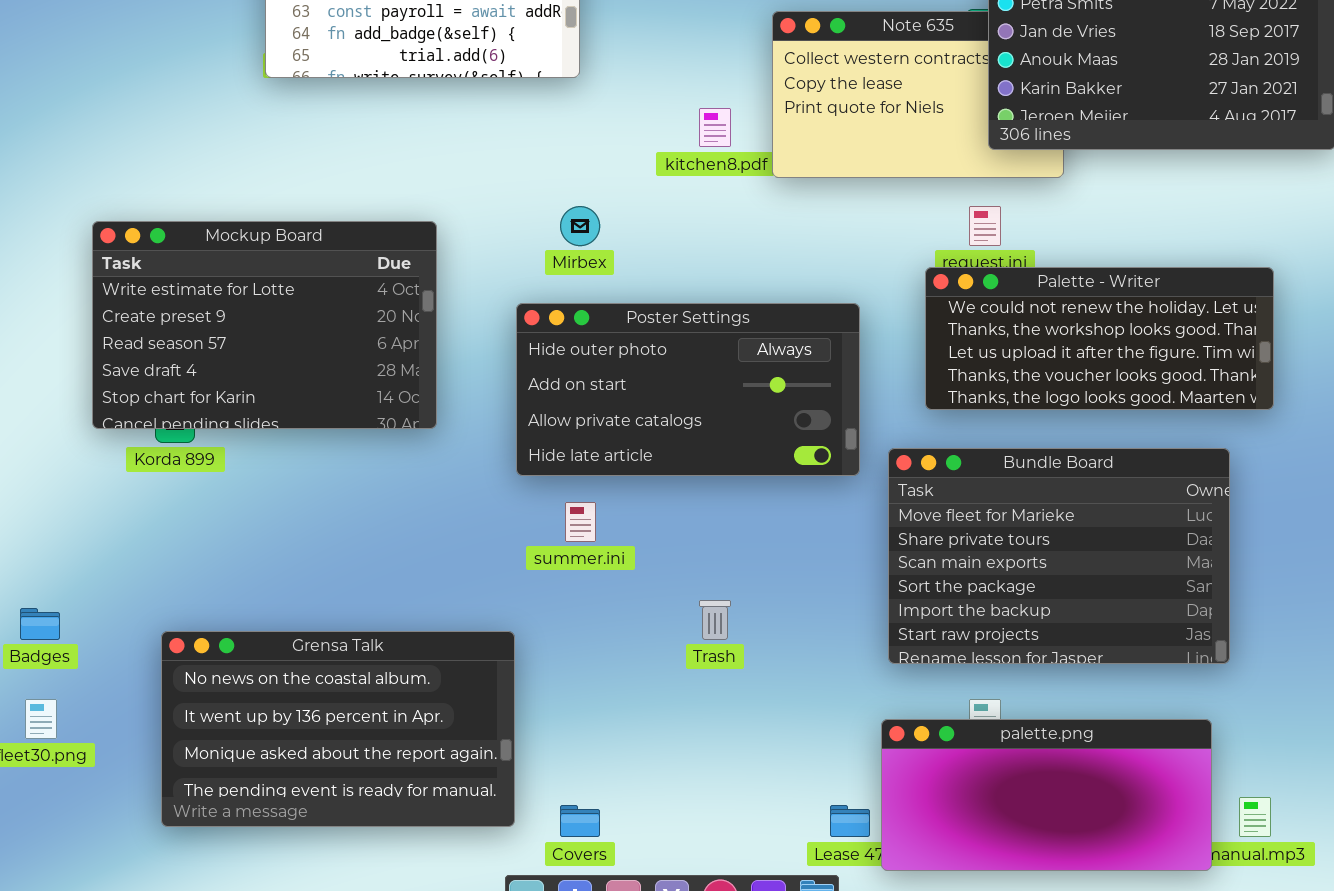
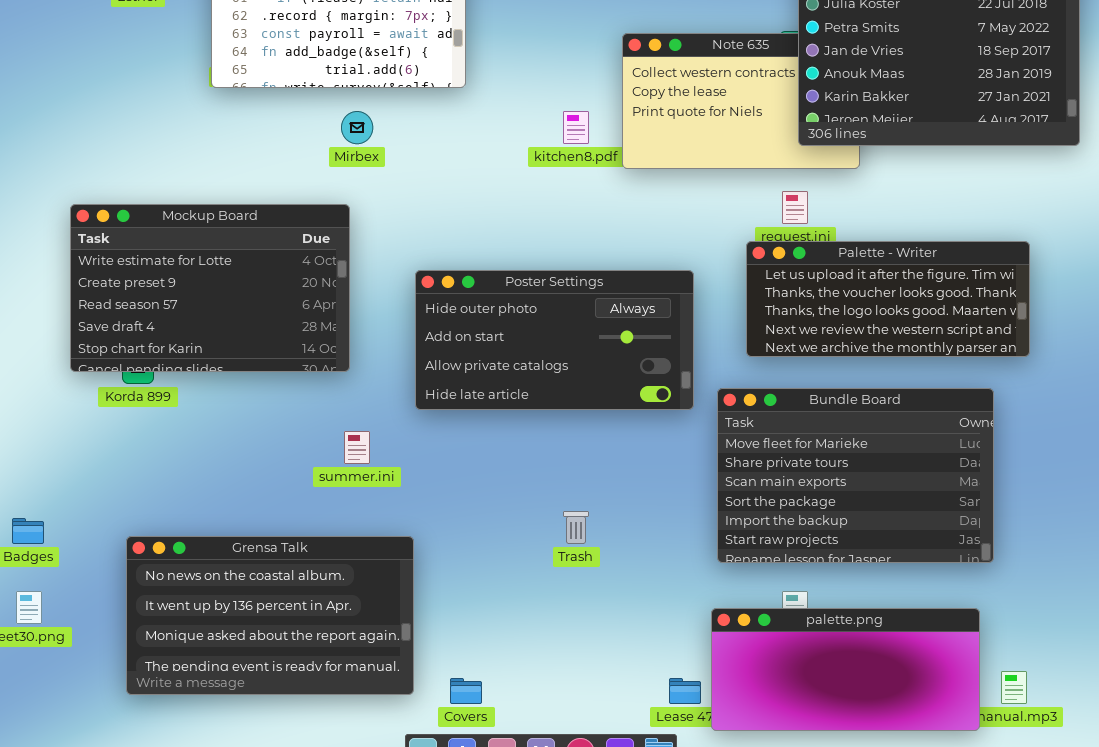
Mirbex: [560,206,600,246] -> [341,111,373,144], moved
Palette - Writer: [925,267,1274,410] -> [746,241,1030,357], scrolled down 2 rows
summer.ini: [565,502,596,542] -> [344,431,370,464], moved

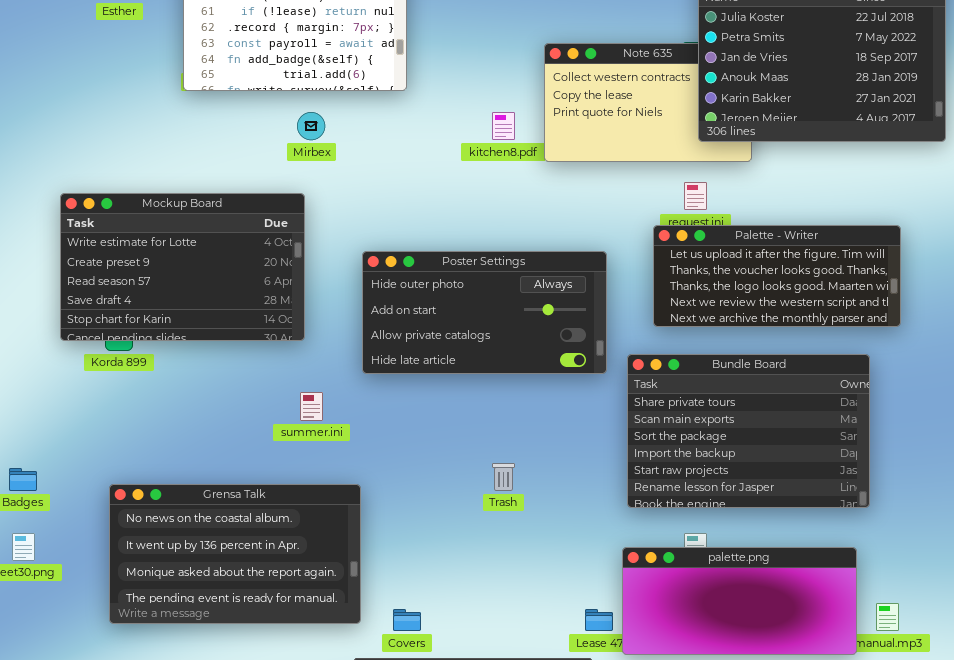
Bundle Board: [717,388,994,563] -> [627,354,870,508], scrolled down 1 row

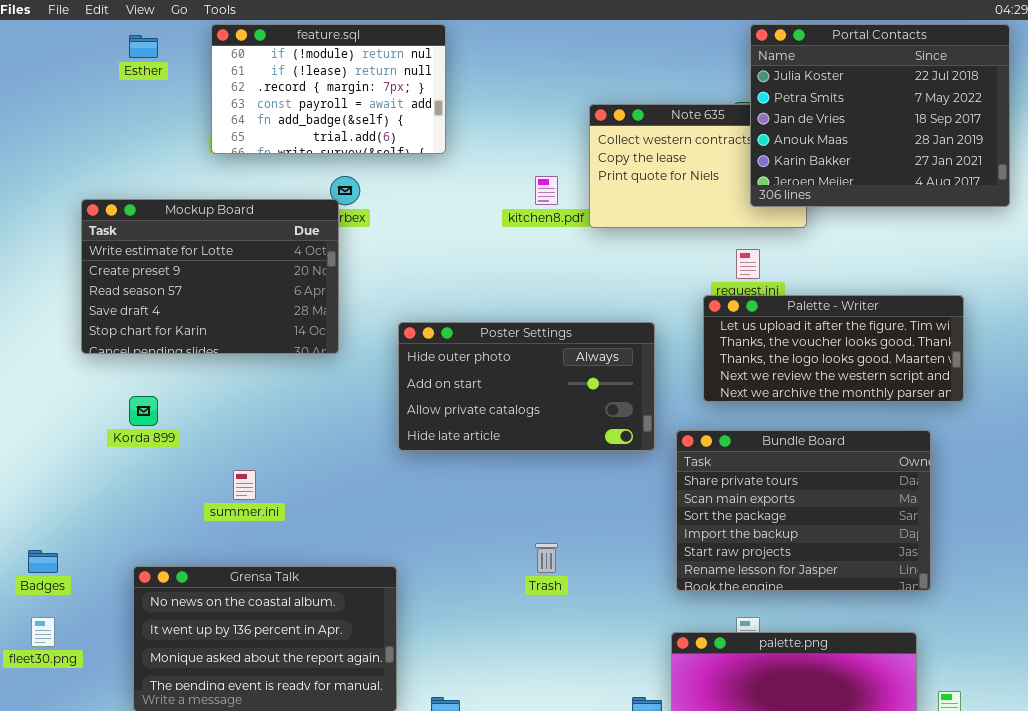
Mockup Board: [60,193,305,341] -> [81,199,339,354], moved
summer.ini: [300,392,323,421] -> [233,470,256,500], moved

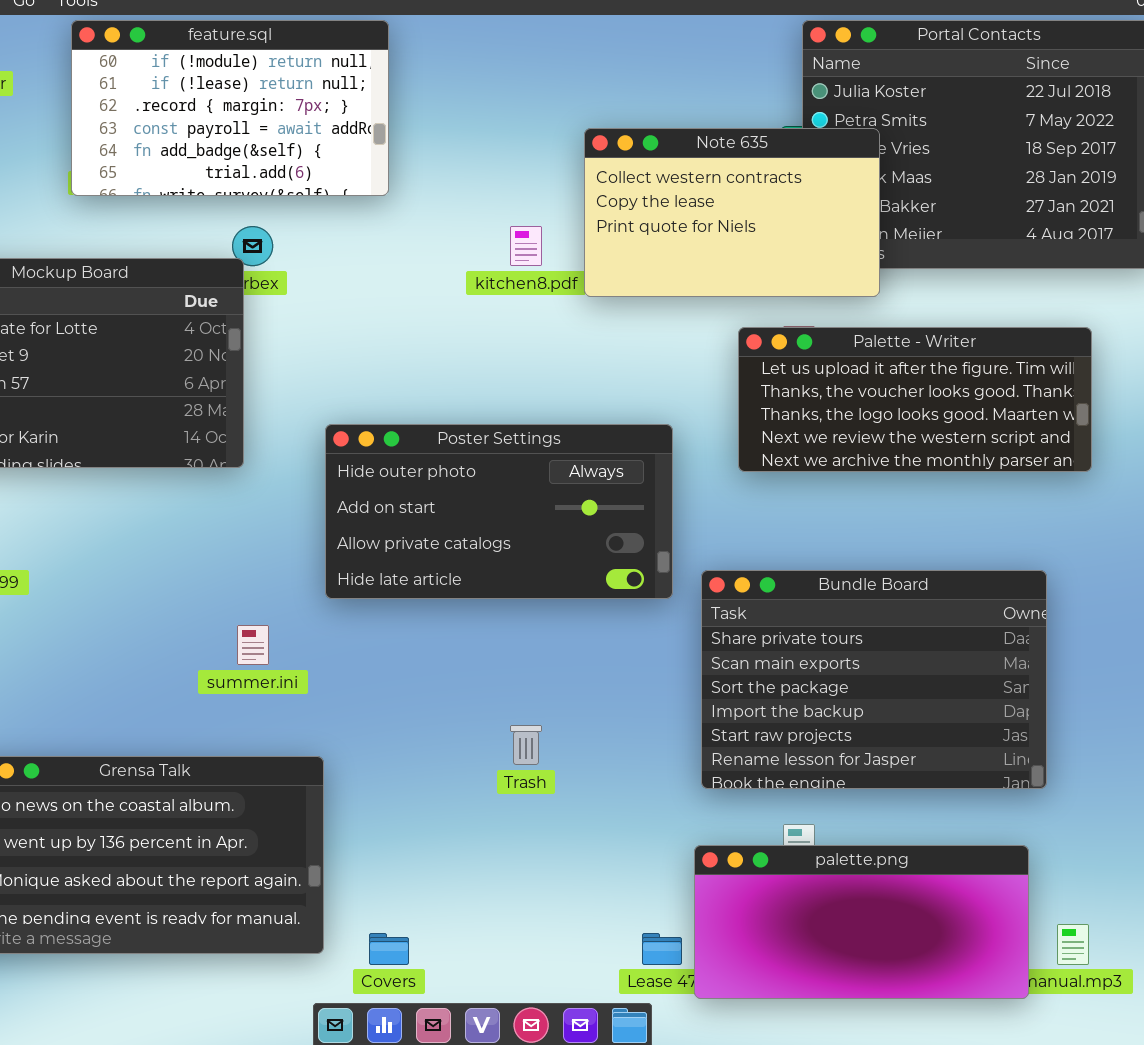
Note 635: [589,104,807,228] -> [584,128,880,297], raised
Palette - Writer: [703,295,964,402] -> [738,327,1092,472], moved
summer.ini: [233,470,256,500] -> [237,625,269,665], moved

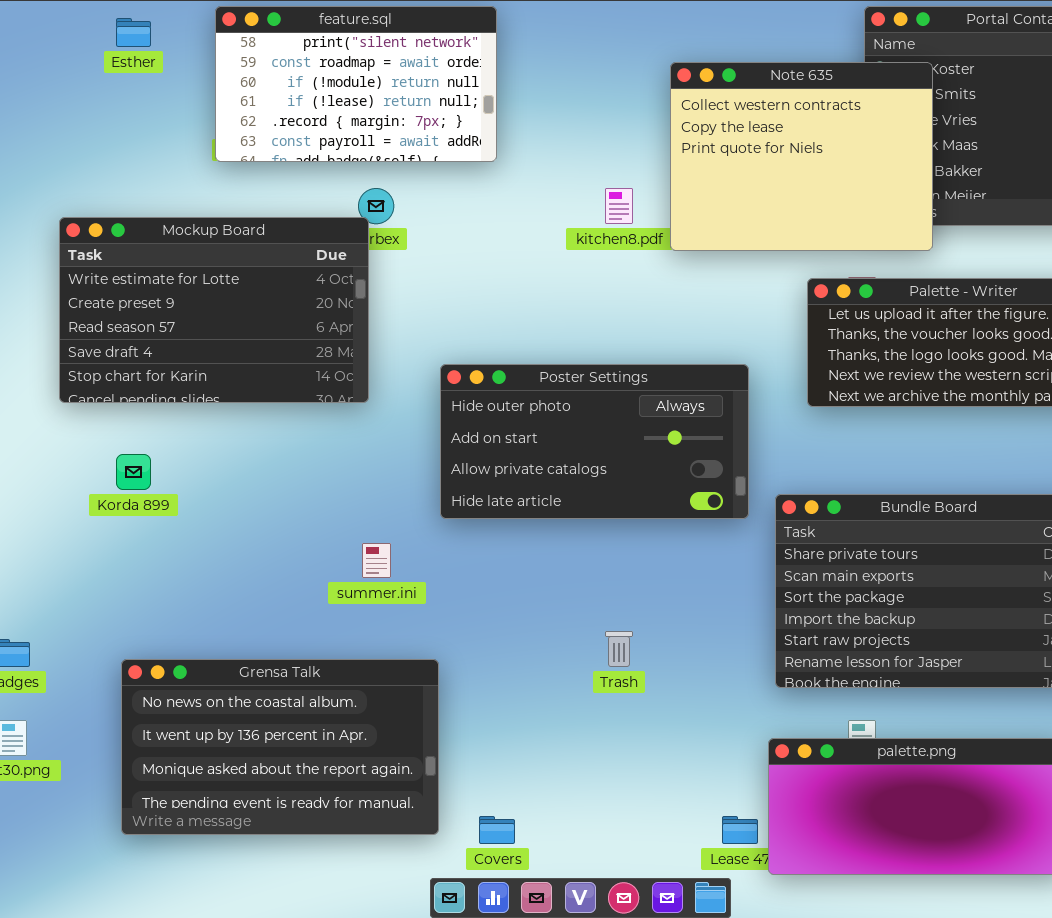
feature.sql: [71,20,389,196] -> [215,6,497,162], scrolled up 2 rows
Note 635: [584,128,880,297] -> [670,62,933,251], resized

